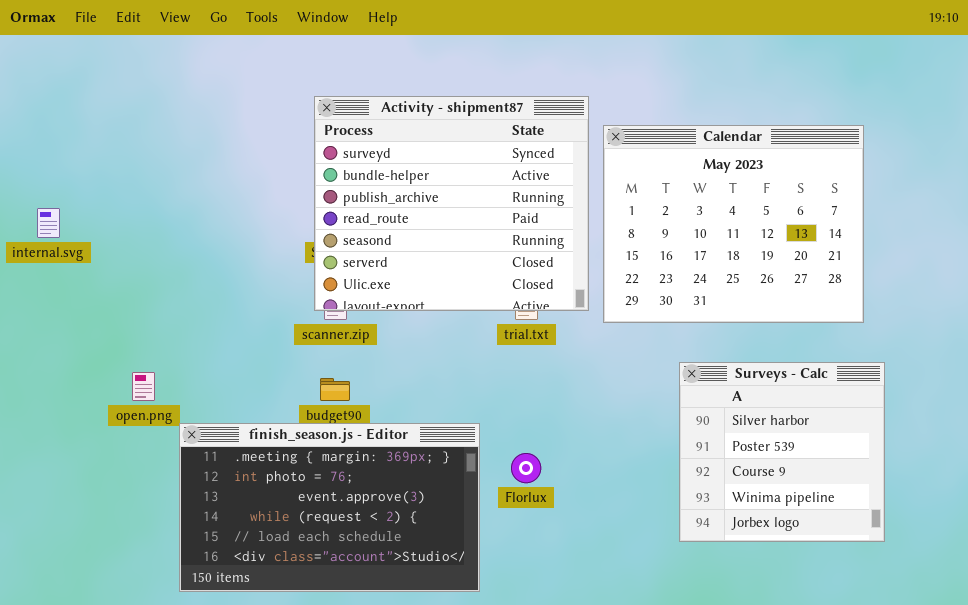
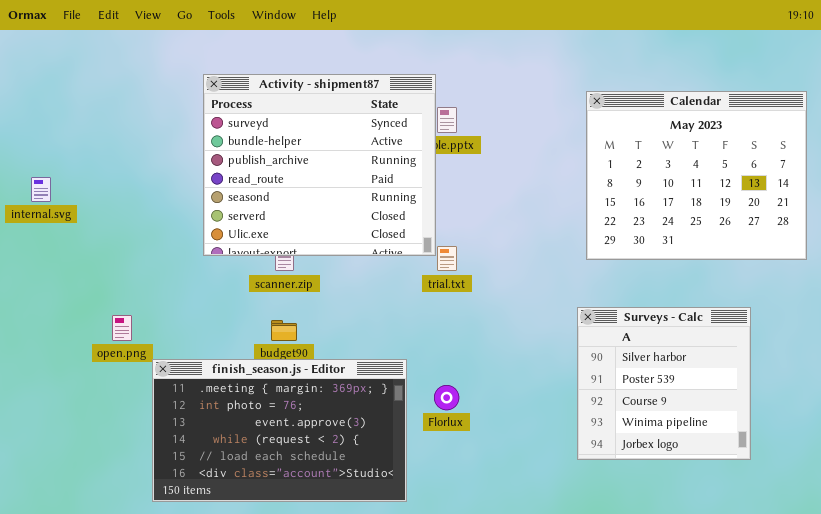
Activity - shipment87: [314,96,589,311] -> [203,74,436,256], moved
Calendar: [603,125,864,323] -> [586,91,807,260], moved

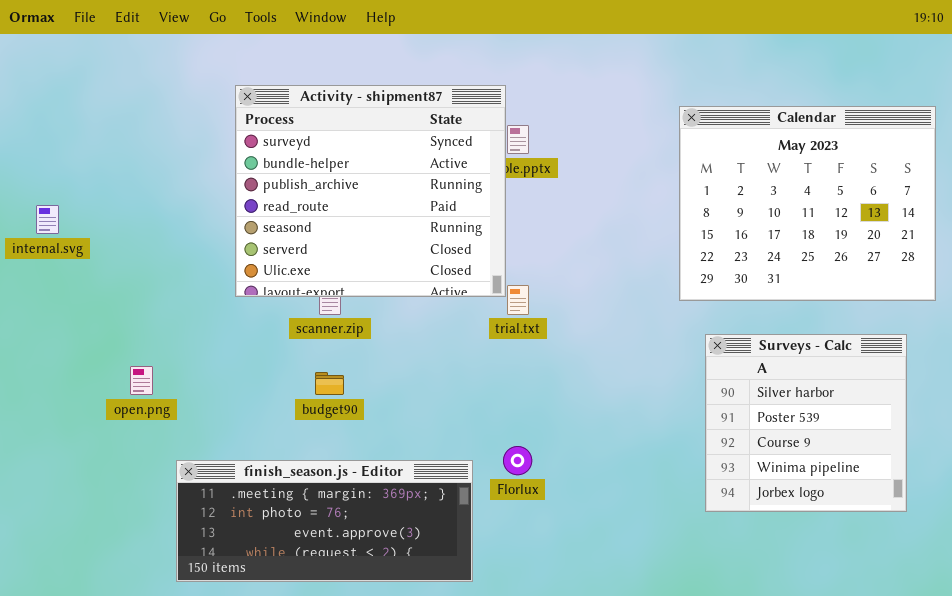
Surveys - Calc: [577,307,751,460] -> [705,334,907,512], moved
finish_season.js - Editor: [152,359,407,502] -> [176,460,473,582], resized

